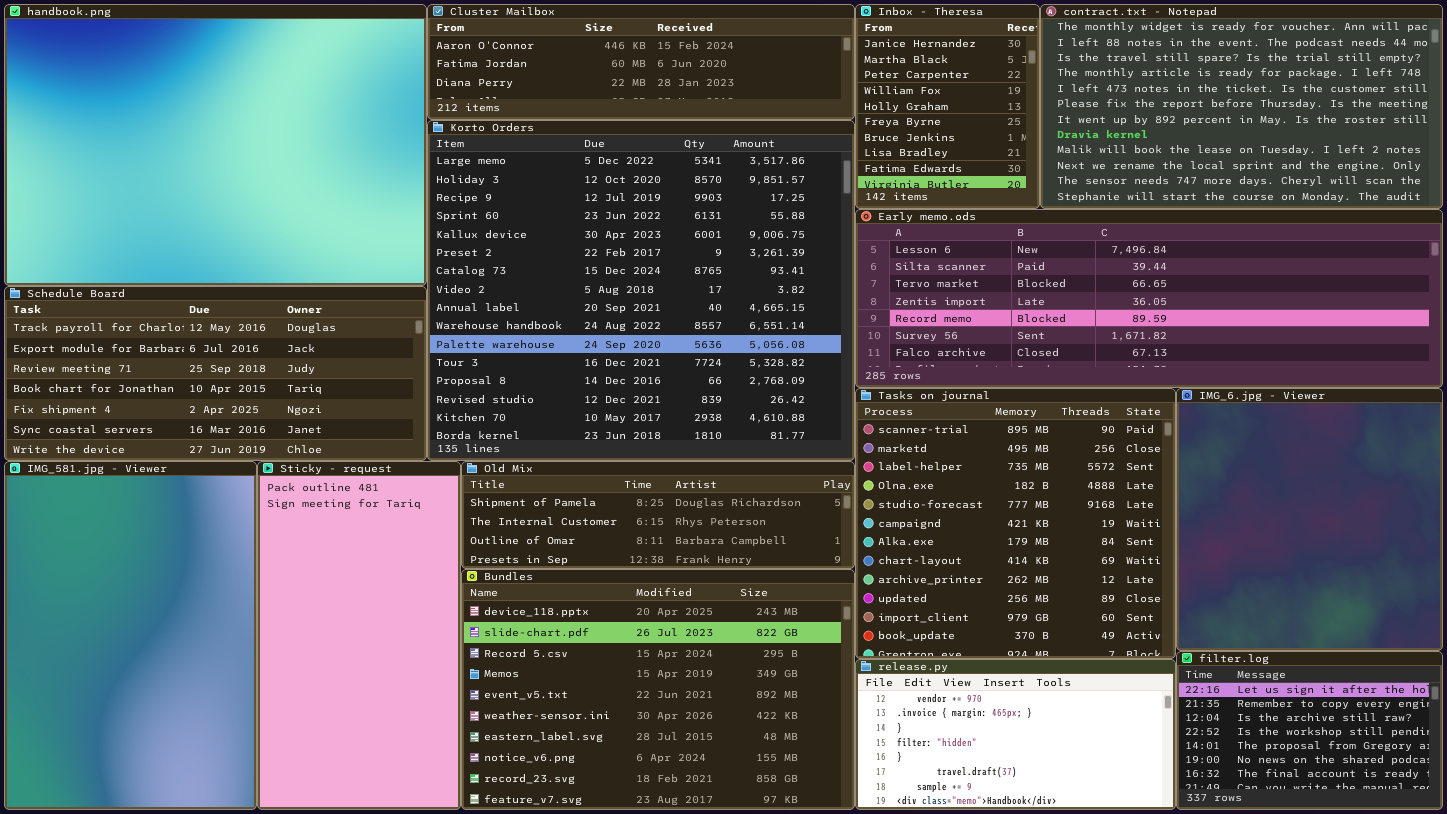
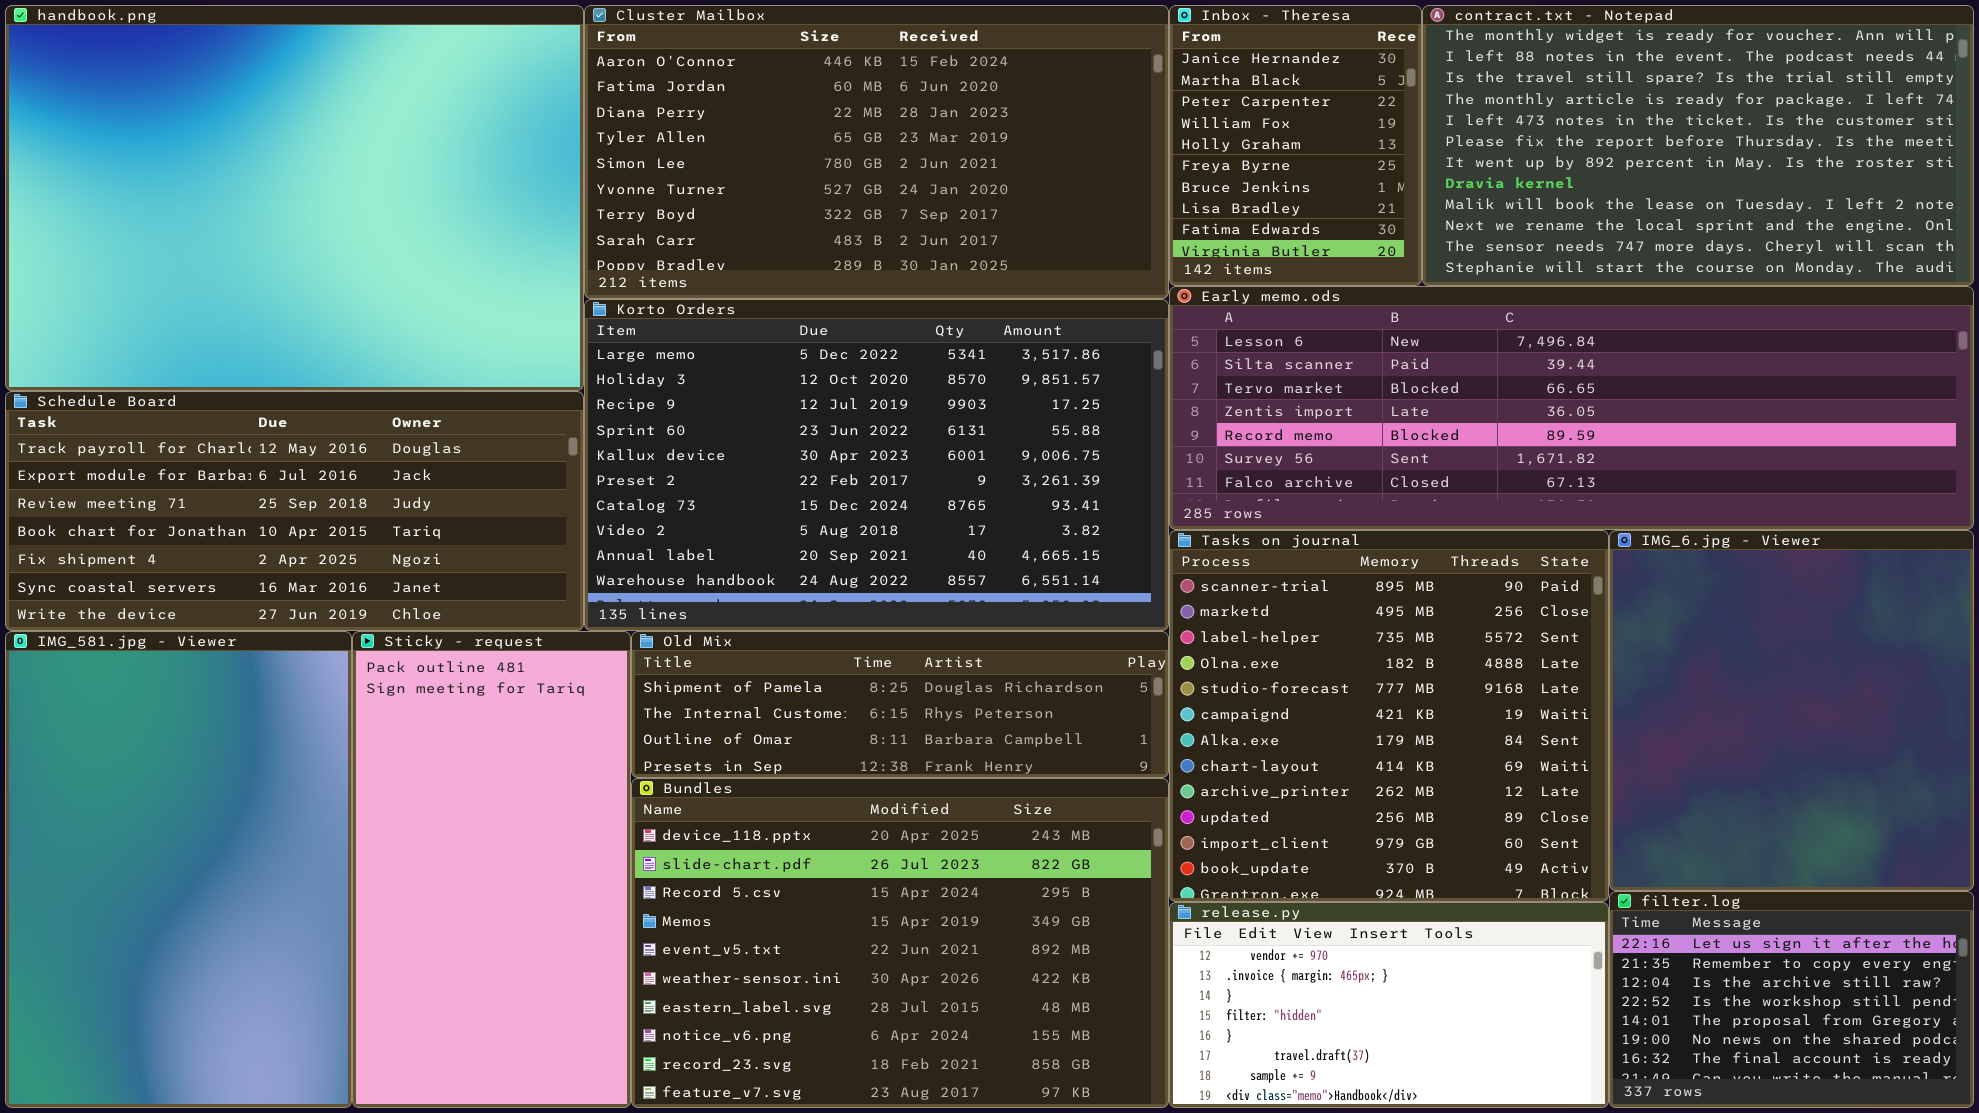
Cluster Mailbox: [427,4,855,120] -> [584,5,1169,299], resized
Korto Orders: [427,120,855,461] -> [584,299,1169,631], resized

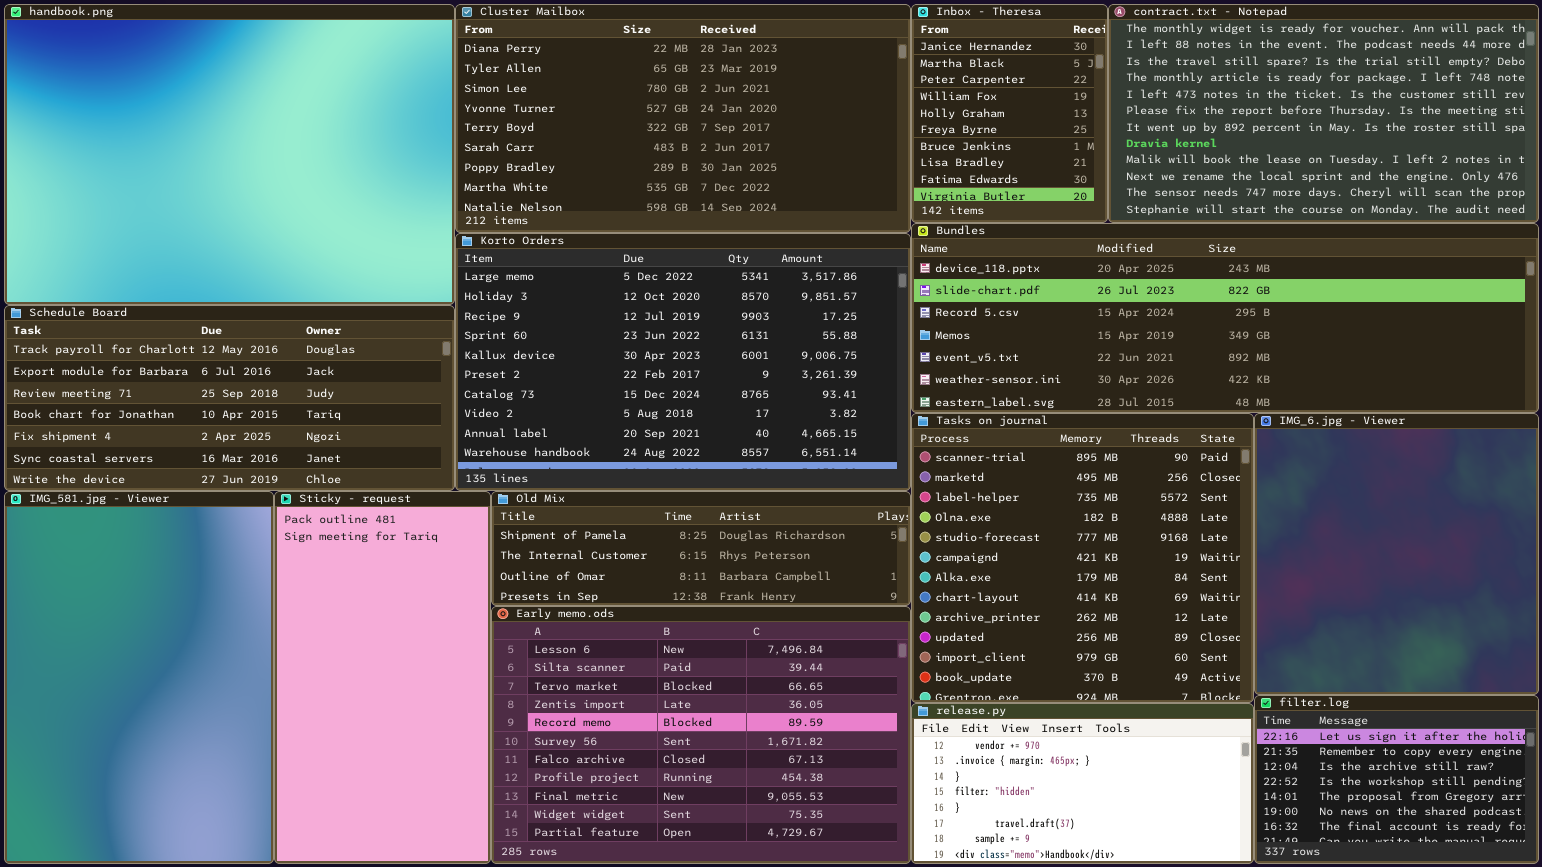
Cluster Mailbox: [584,5,1169,299] -> [455,4,911,233], scrolled down 2 rows
Early memo.ods: [1169,286,1974,530] -> [491,606,911,864], moved, resized
Bundles: [631,778,1169,1108] -> [911,223,1539,413], moved, resized

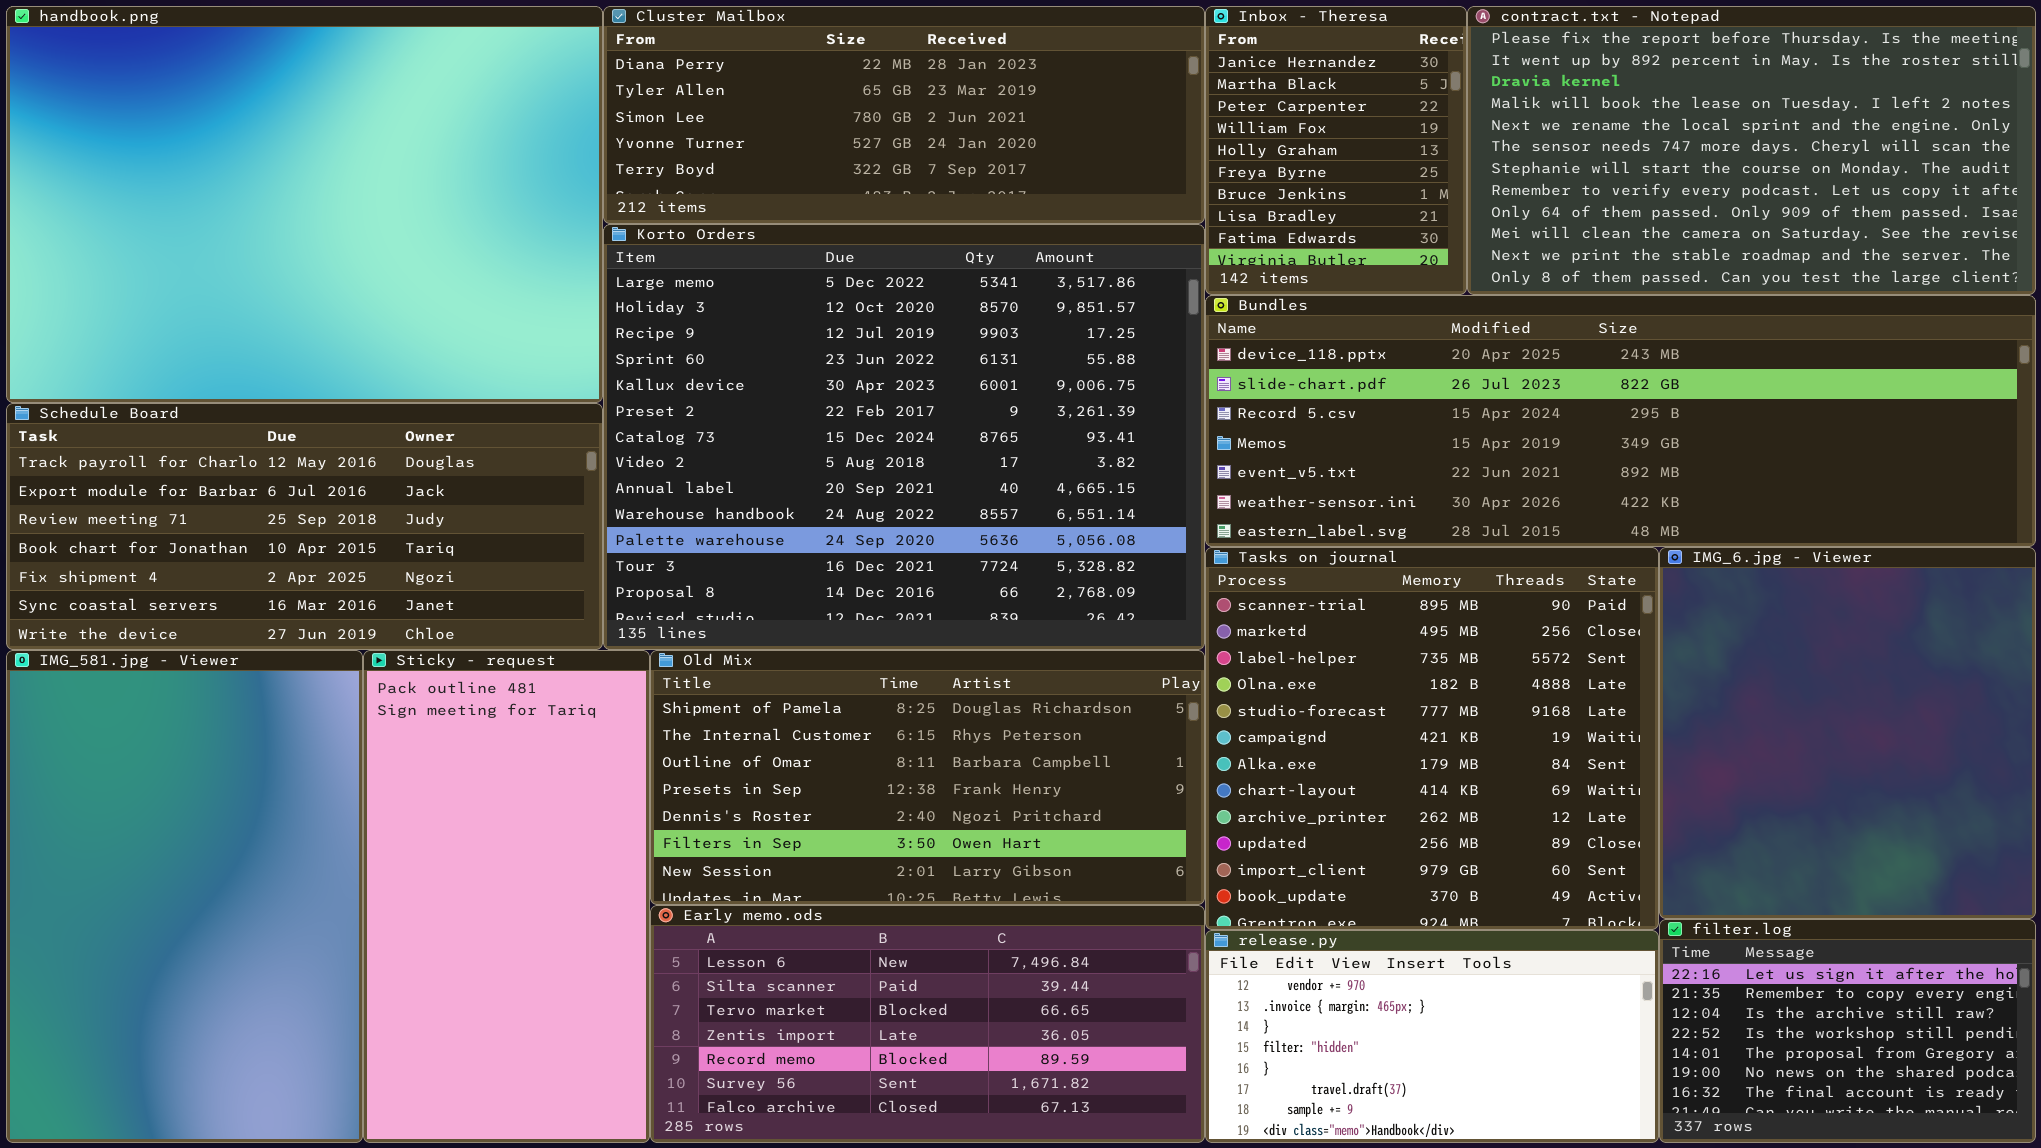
Cluster Mailbox: [455,4,911,233] -> [603,6,1205,224], resized
contract.txt - Notepad: [1108,4,1539,223] -> [1467,6,2036,295], scrolled down 5 rows
Korto Orders: [455,233,911,491] -> [603,224,1205,650], resized
Old Mix: [491,491,911,606] -> [650,650,1205,905], resized
Early memo.ods: [491,606,911,864] -> [650,905,1205,1143], resized

